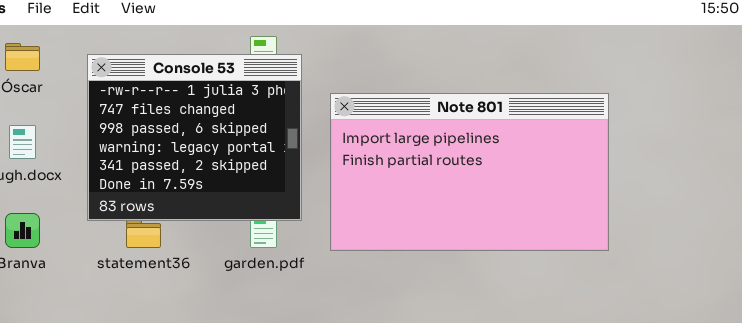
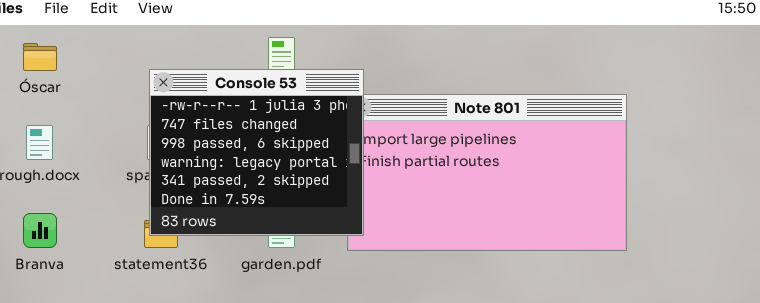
Console 53: [87,54,302,221] -> [149,69,364,236], moved

